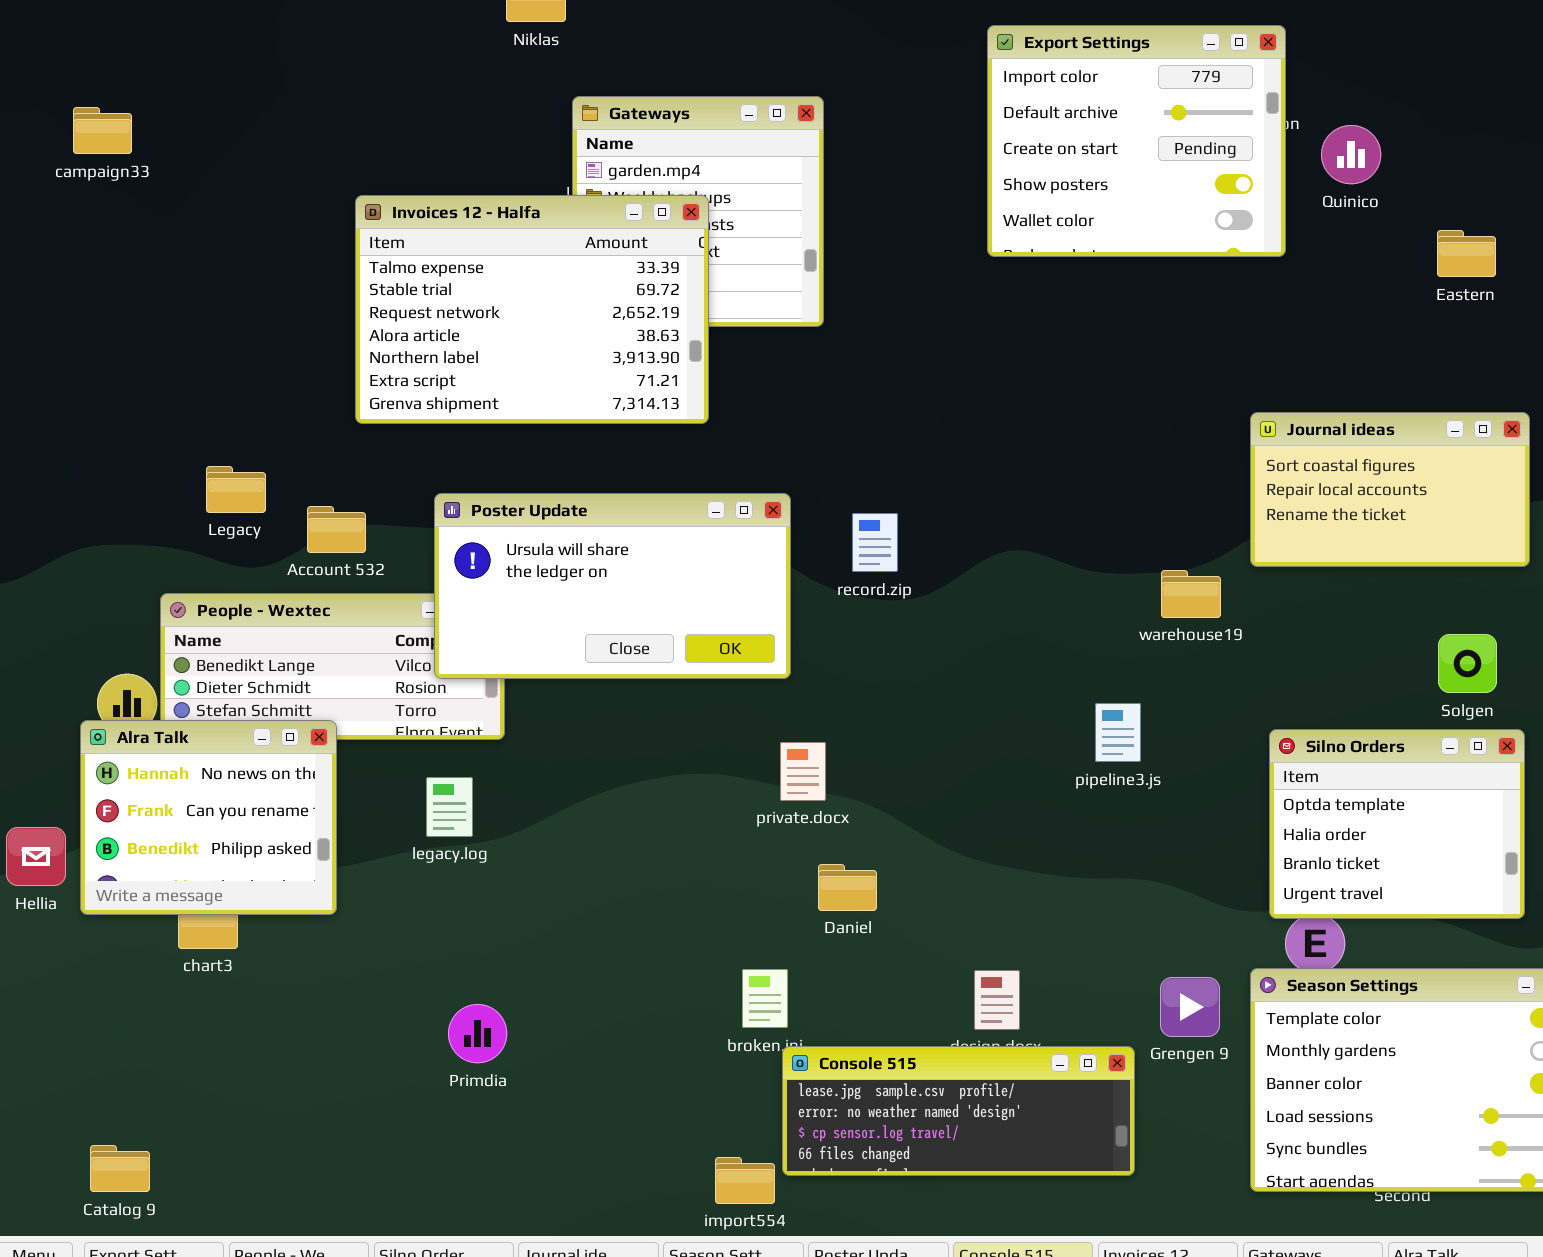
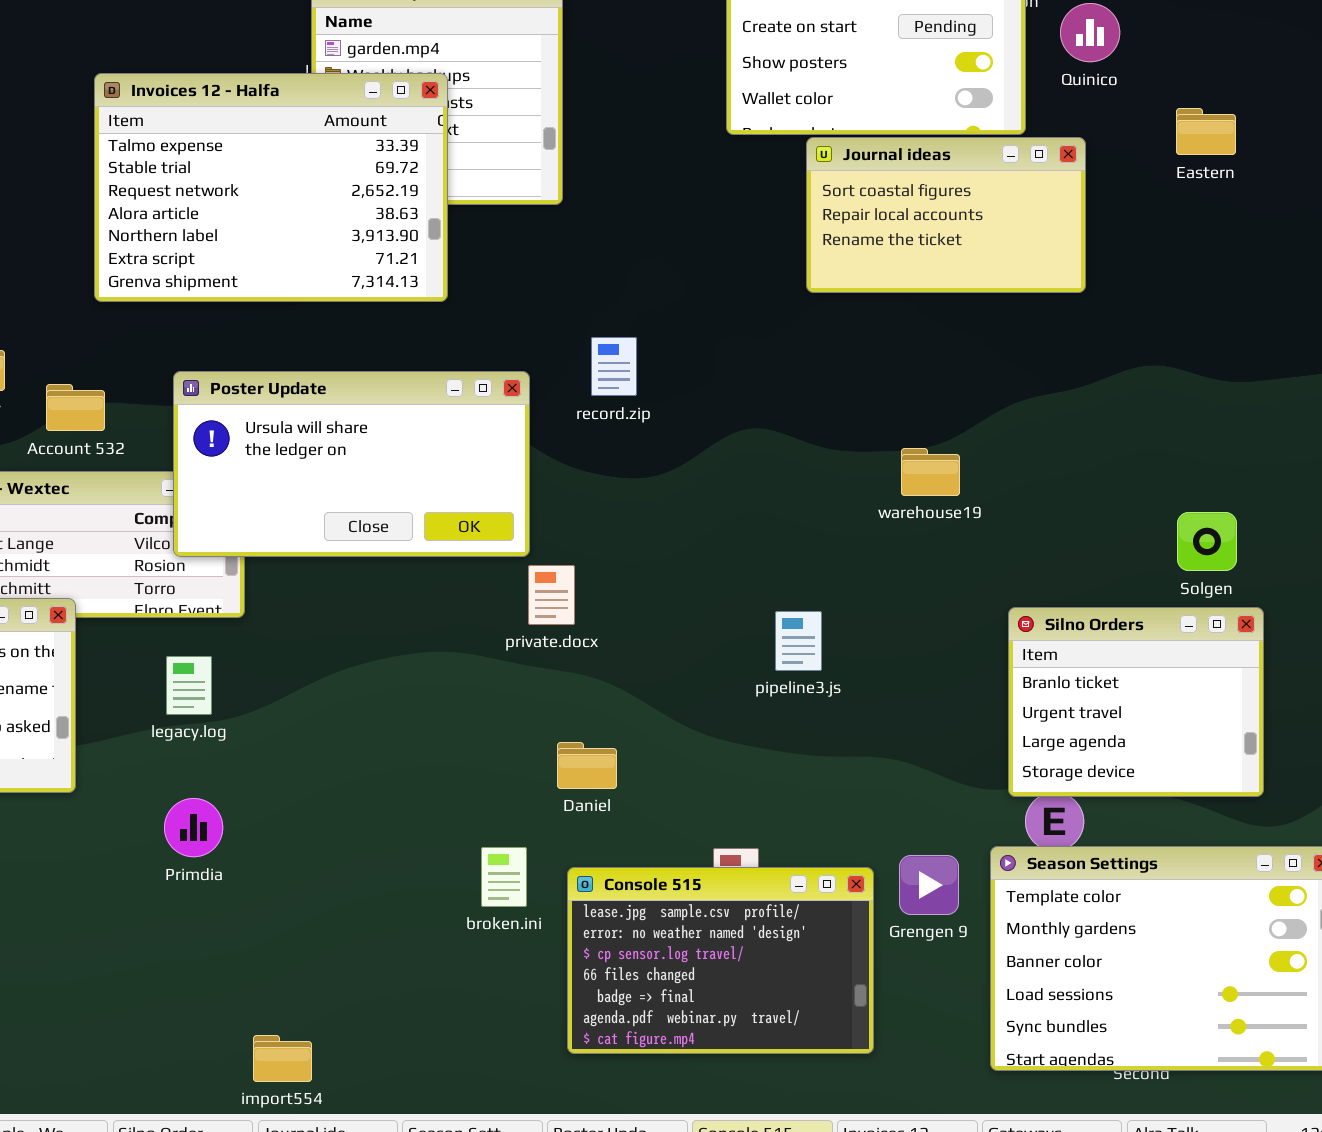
Journal ideas: [1250,412,1530,567] -> [806,137,1086,293], moved
record.zip: [852,513,898,572] -> [591,337,637,396], moved
pipeline3.js: [1095,703,1141,762] -> [775,611,822,671], moved
Silno Orders: [1269,729,1525,919] -> [1008,607,1264,797], scrolled down 2 rows
private.docx: [780,742,826,801] -> [528,565,575,625], moved
Primdia: [448,1004,507,1063] -> [164,798,223,857], moved
Console 515: [782,1046,1135,1176] -> [567,867,874,1054], resized
import554: [715,1157,775,1204] -> [253,1035,312,1082], moved

